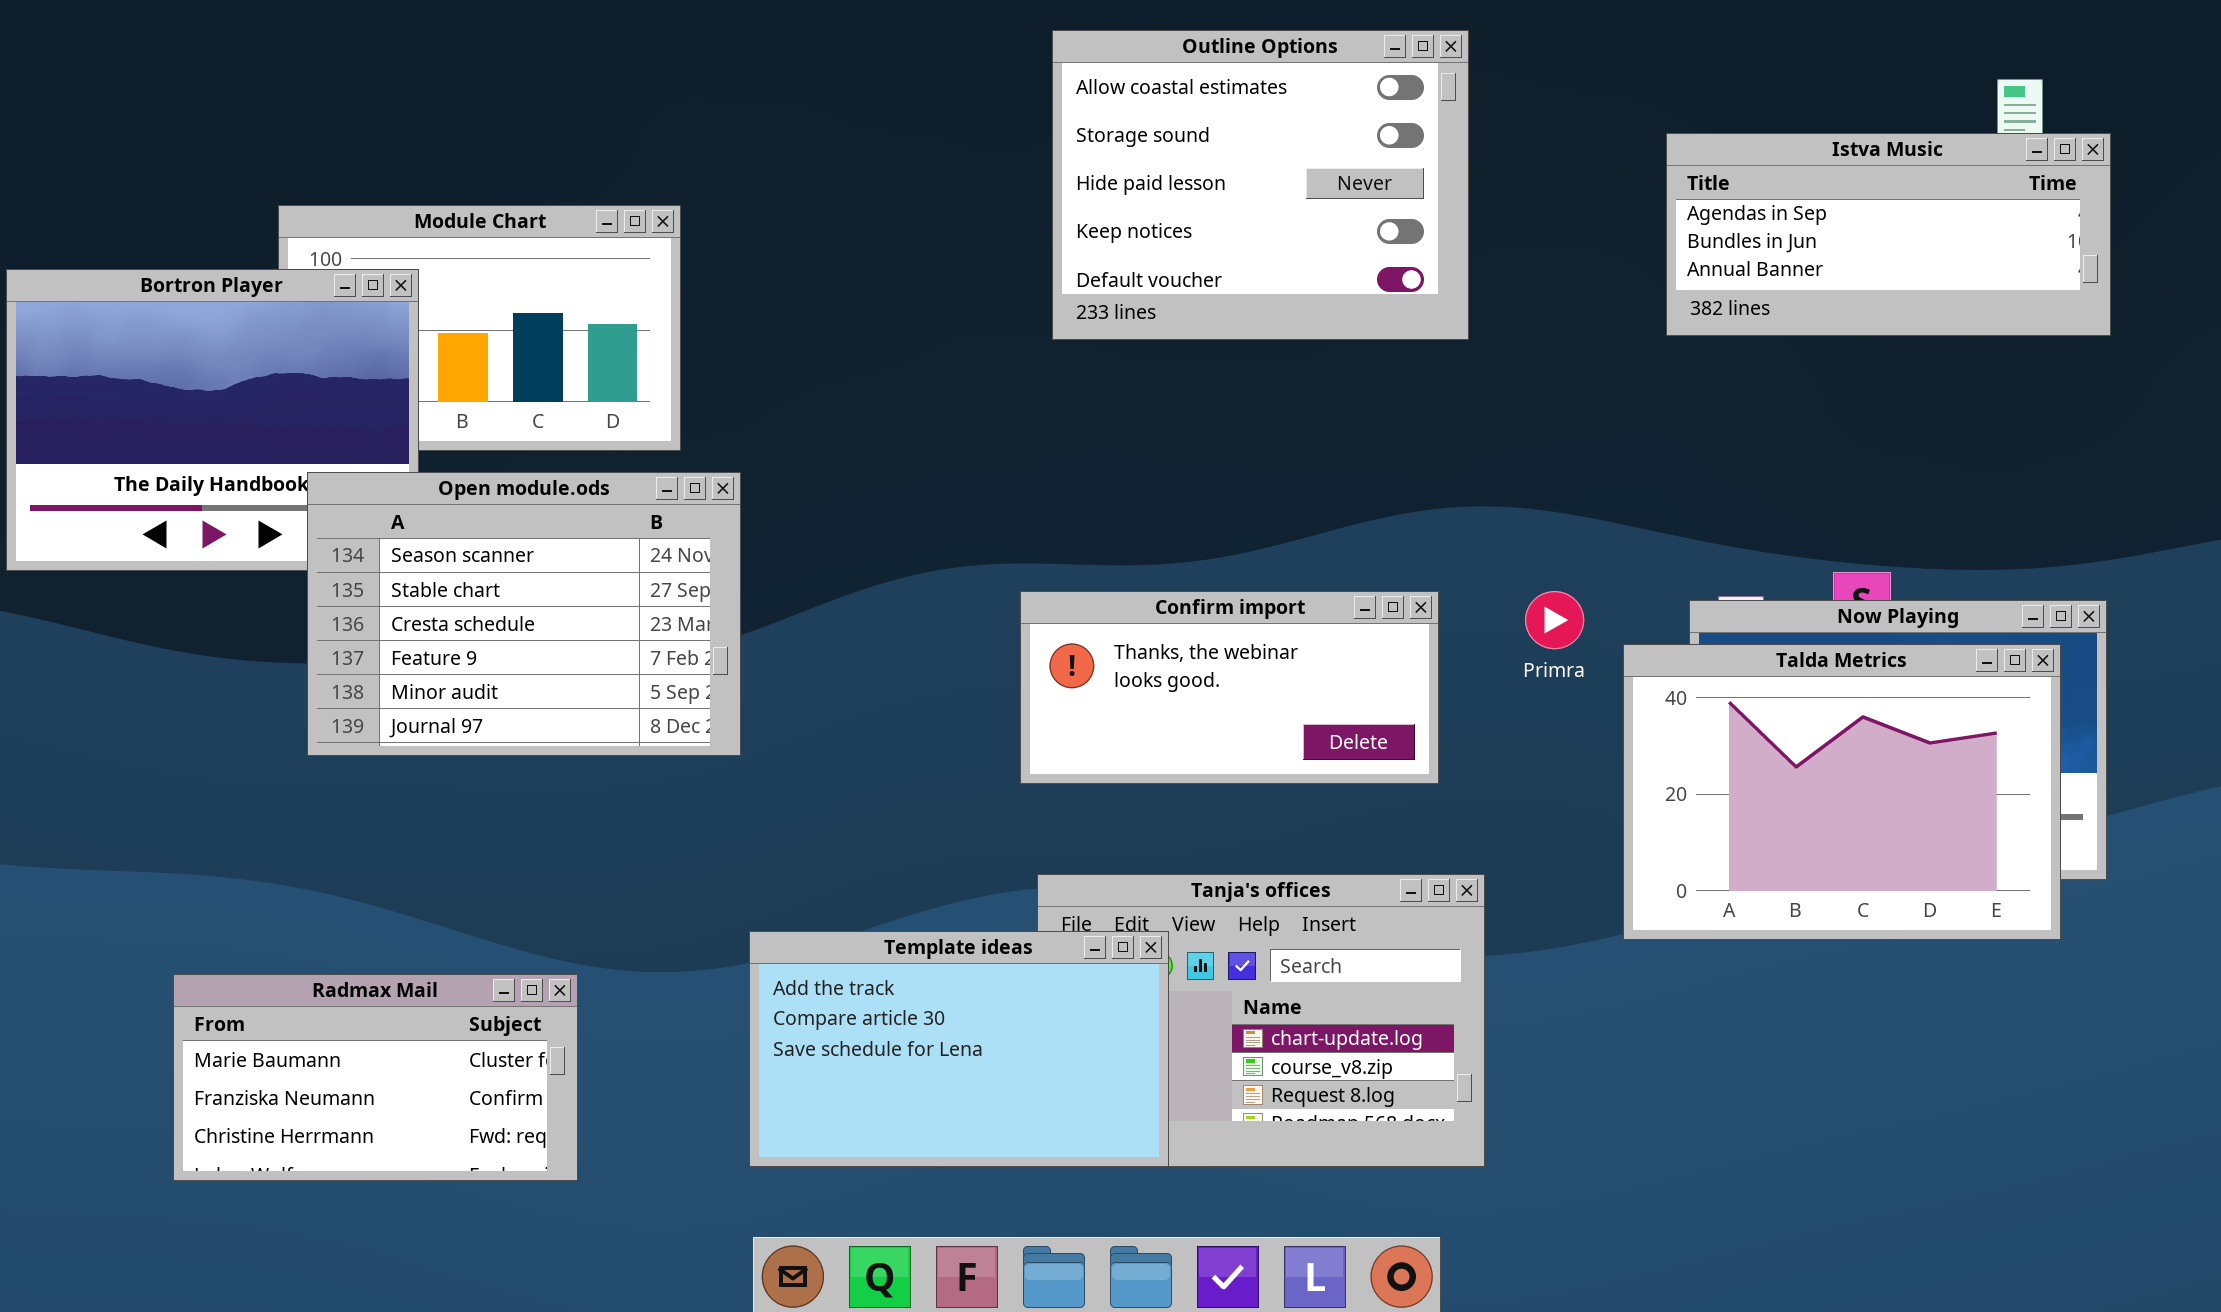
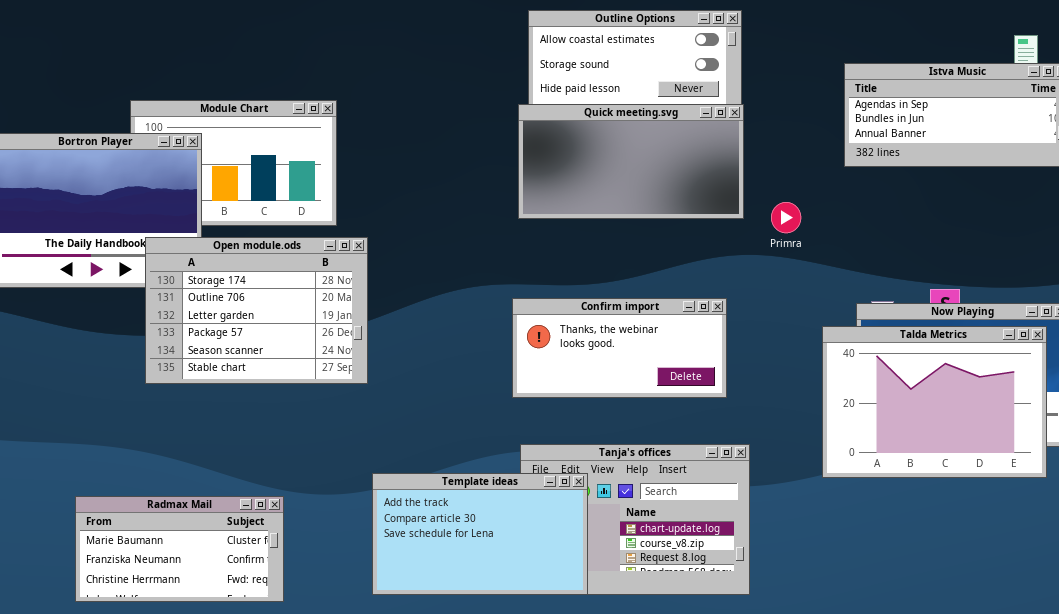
Quick meeting.svg: none -> [518,104,744,219], opened
Open module.ods: [307,472,741,756] -> [145,237,368,384], scrolled up 4 rows
Primra: [1525,591,1584,649] -> [771,202,801,233], moved

